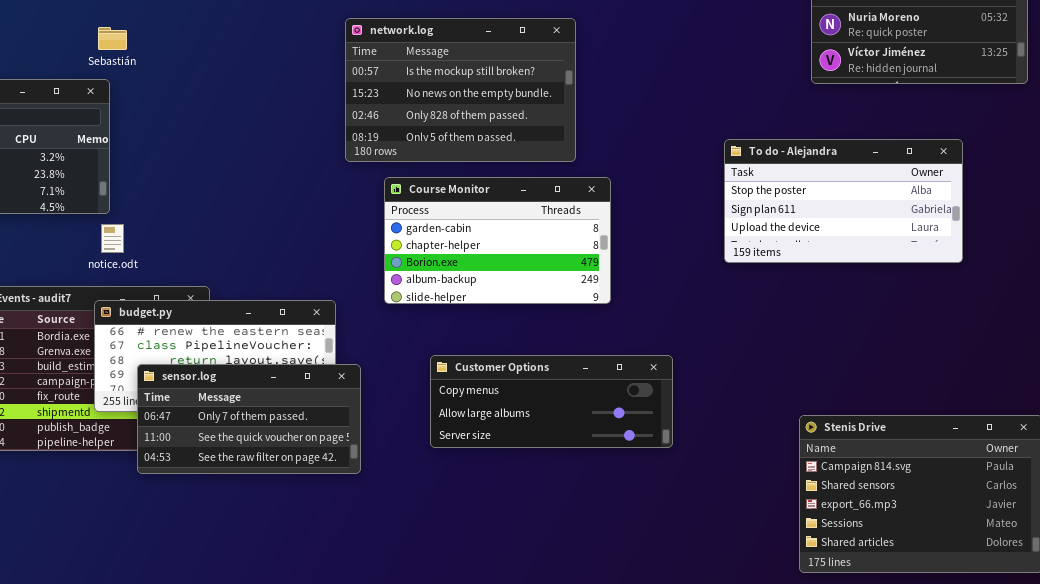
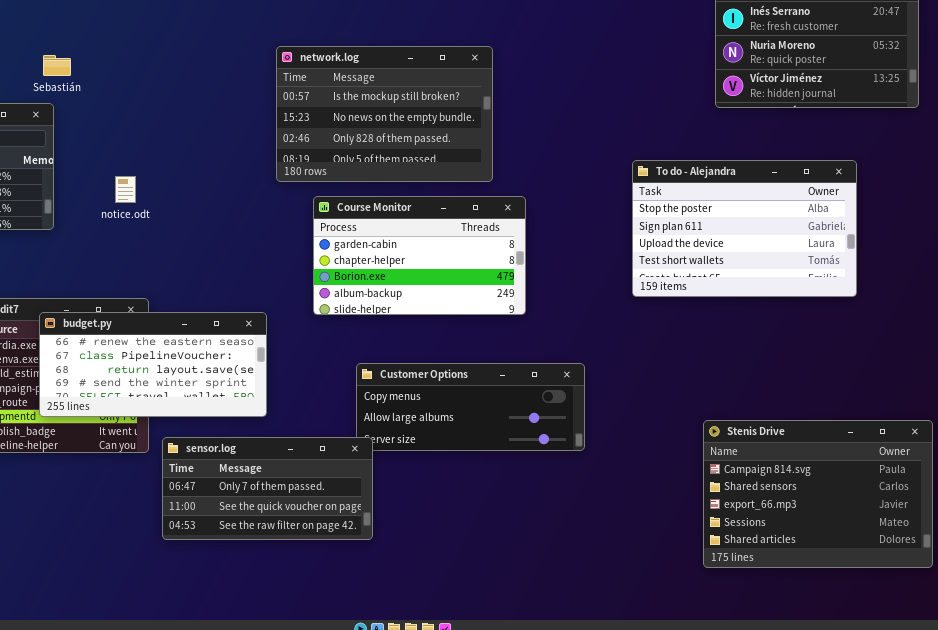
To do - Alejandra: [724,139,963,263] -> [632,160,857,297], resized
notice.odt: [101,224,124,253] -> [115,176,136,203], moved
sensor.log: [137,364,361,474] -> [162,437,373,540], moved

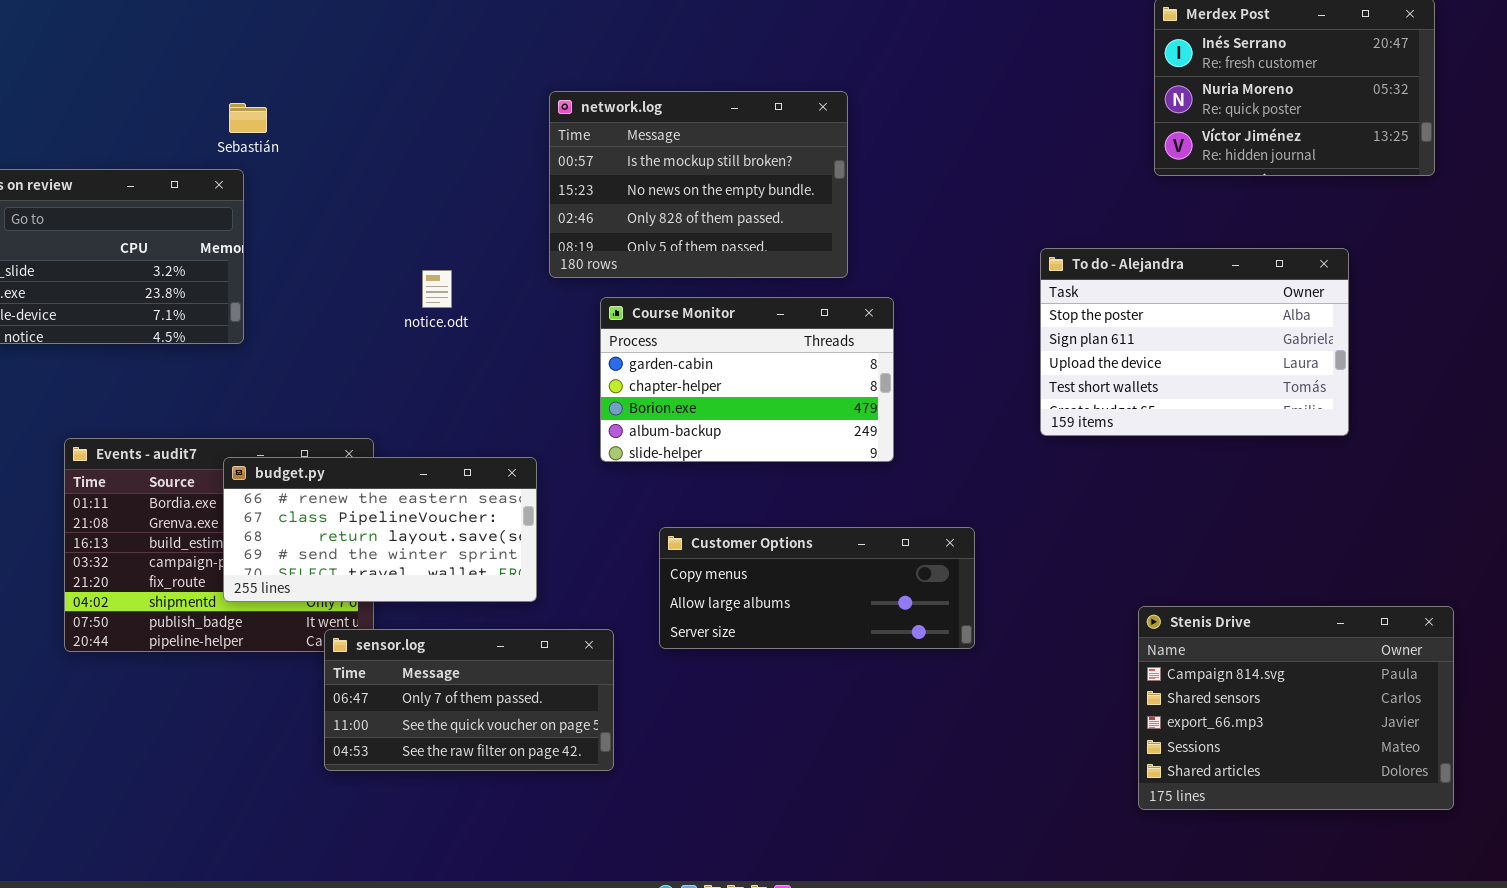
notice.odt: [115,176,136,203] -> [422,270,452,308], moved
sensor.log: [162,437,373,540] -> [324,629,614,771], moved

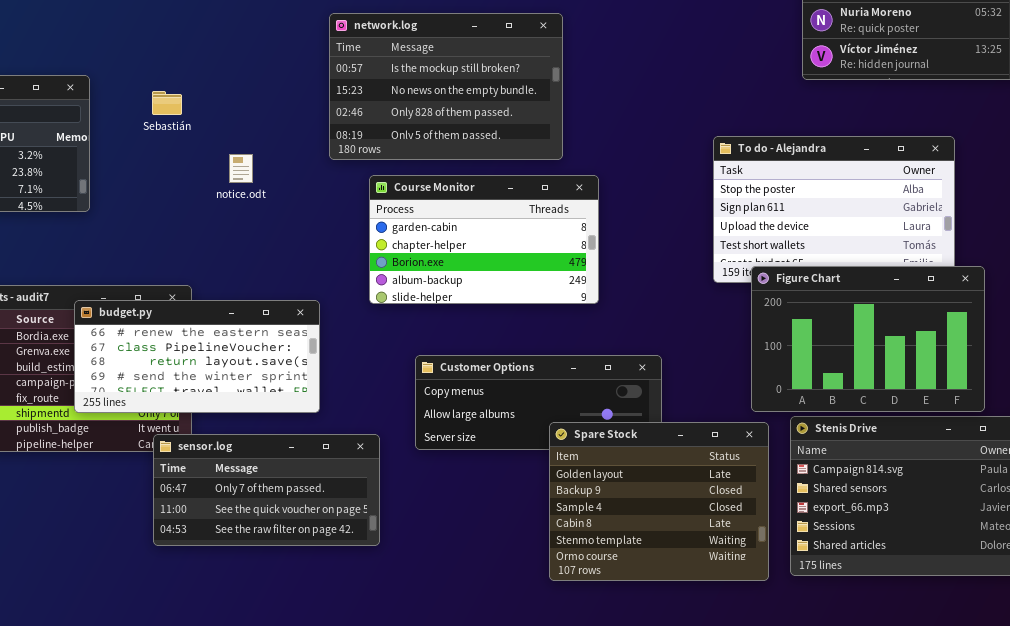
Sebastián: [229,103,267,133] -> [152,91,182,115], moved
Figure Chart: none -> [751,266,985,412], opened
Spare Stock: none -> [549,422,769,581], opened

